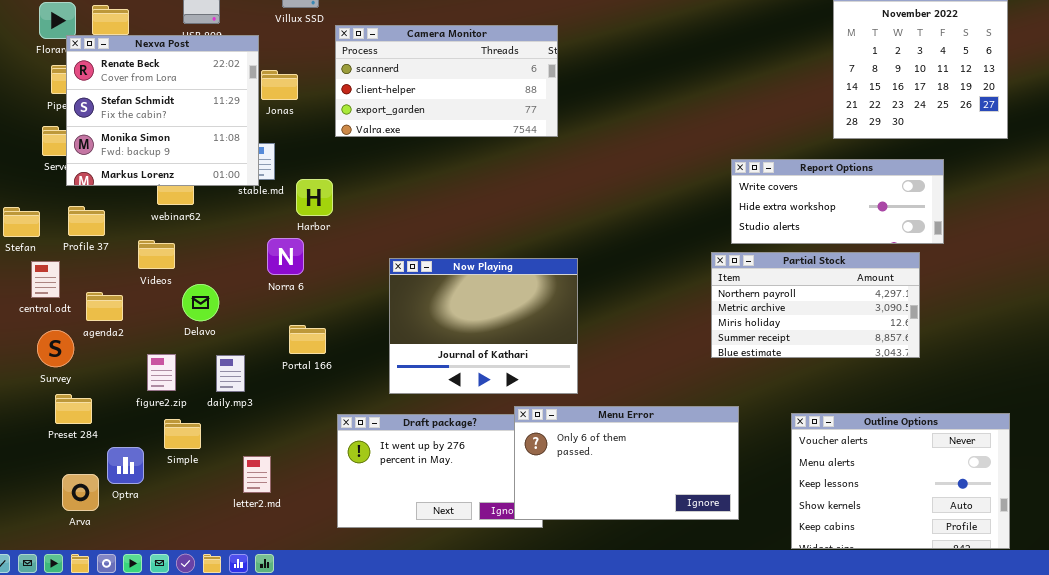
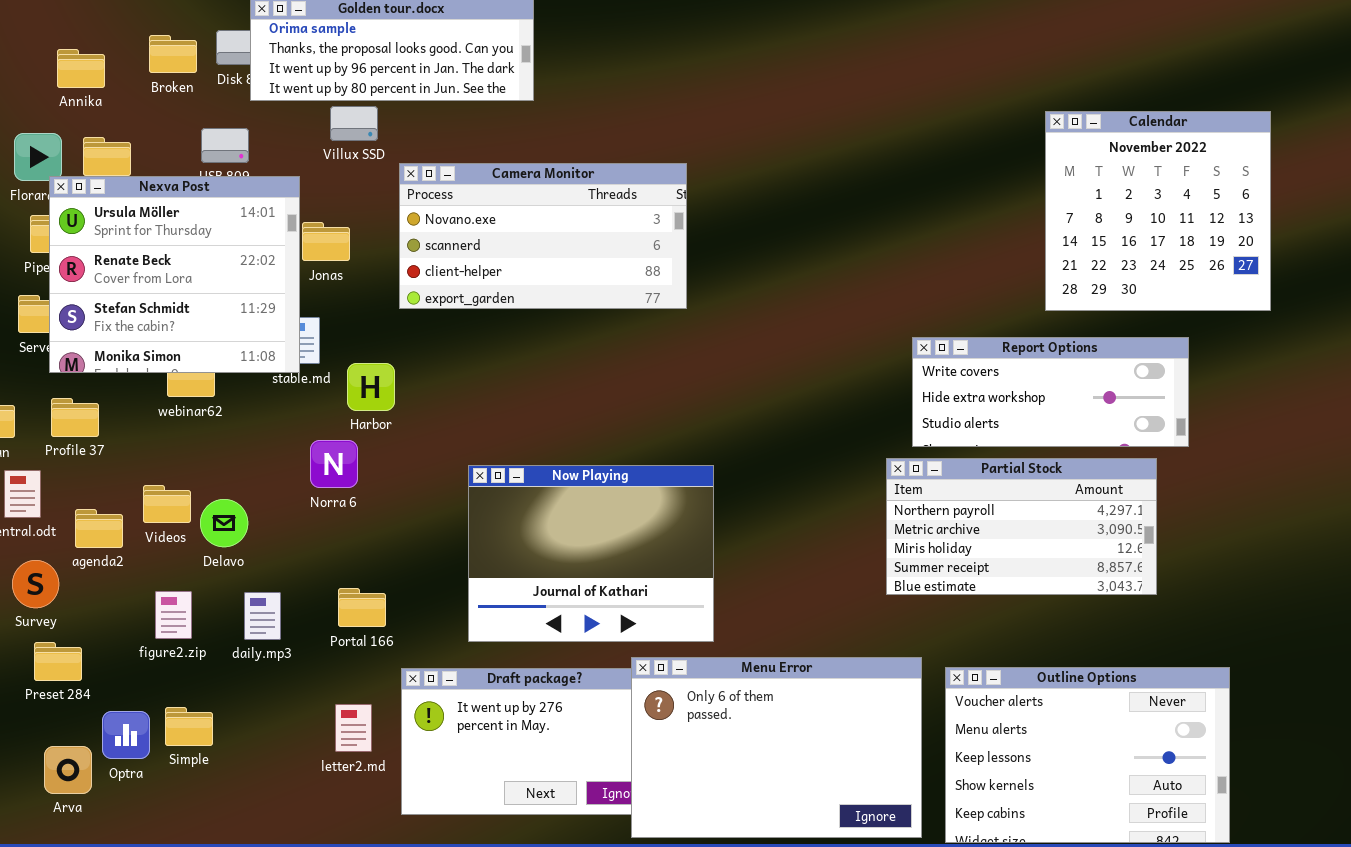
Camera Monitor: [335,25,558,137] -> [399,163,687,309], scrolled up 1 row
Nexva Post: [66,35,259,186] -> [49,176,300,373], scrolled up 1 row
Videos: [138,240,175,269] -> [143,485,191,523], moved
Portal 166: [289,325,326,354] -> [338,588,386,627], moved
Menu Error: [514,406,739,520] -> [631,657,922,838], resized
Outline Options: [791,413,1010,549] -> [945,667,1230,843], moved
Simple: [164,419,201,449] -> [165,707,213,746], moved
letter2.md: [243,456,271,493] -> [335,704,372,752], moved

